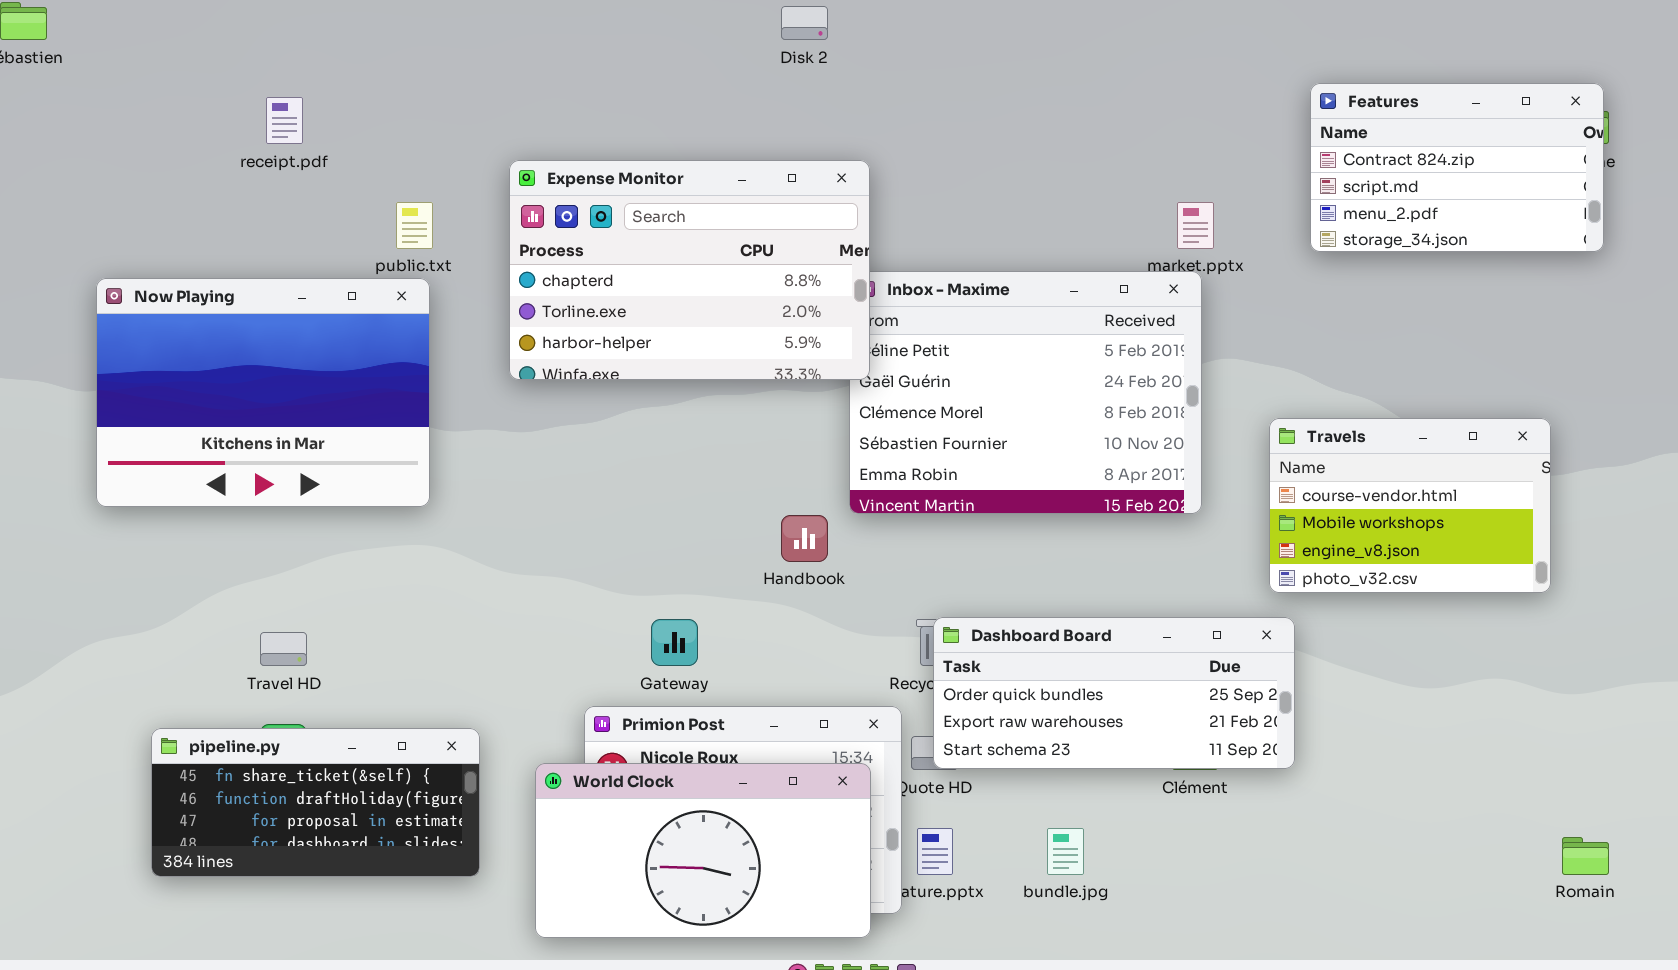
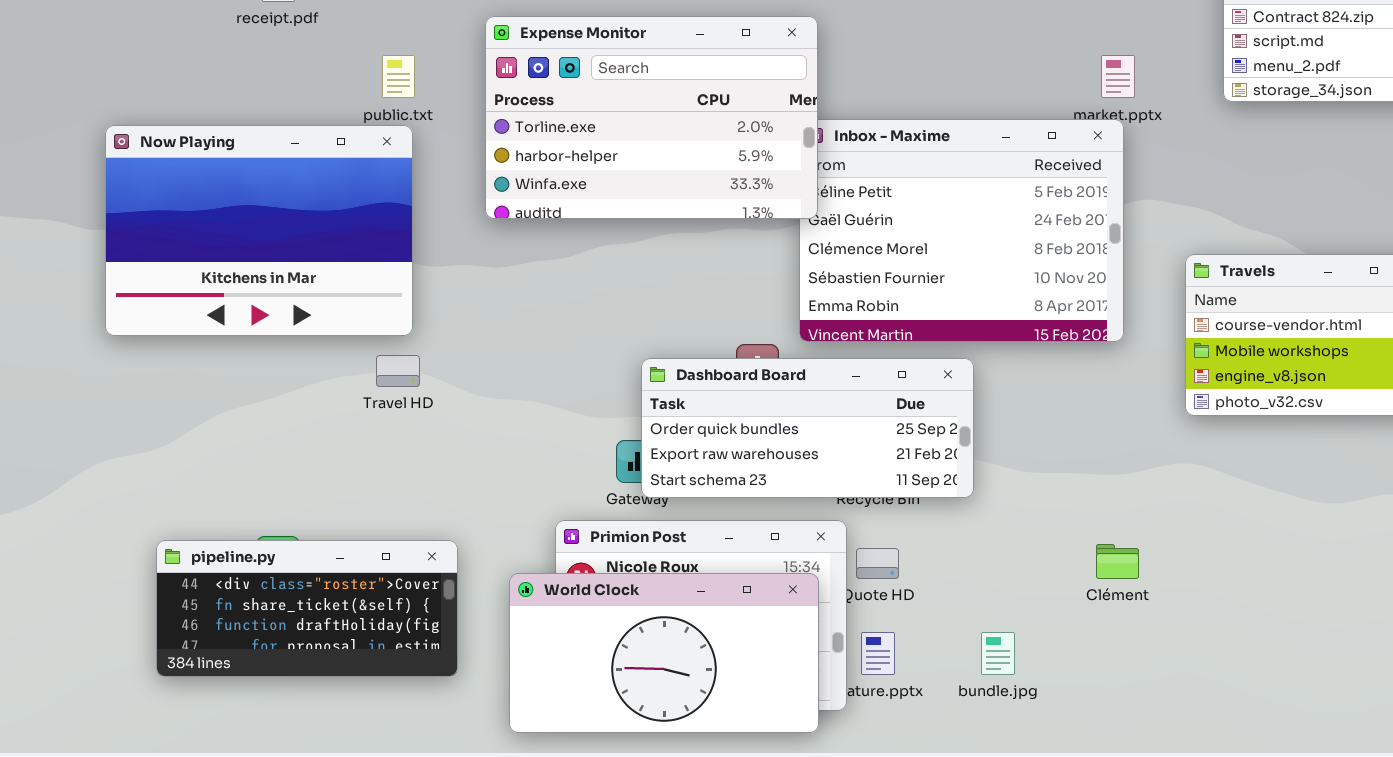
Expense Monitor: [509,160,870,380] -> [485,16,818,219], scrolled down 1 row
Dashboard Board: [933,617,1295,769] -> [641,358,974,498], moved
Travel HD: [260,632,307,666] -> [376,355,420,387], moved
pipeline.py: [151,728,480,877] -> [156,540,458,677], scrolled up 1 row

